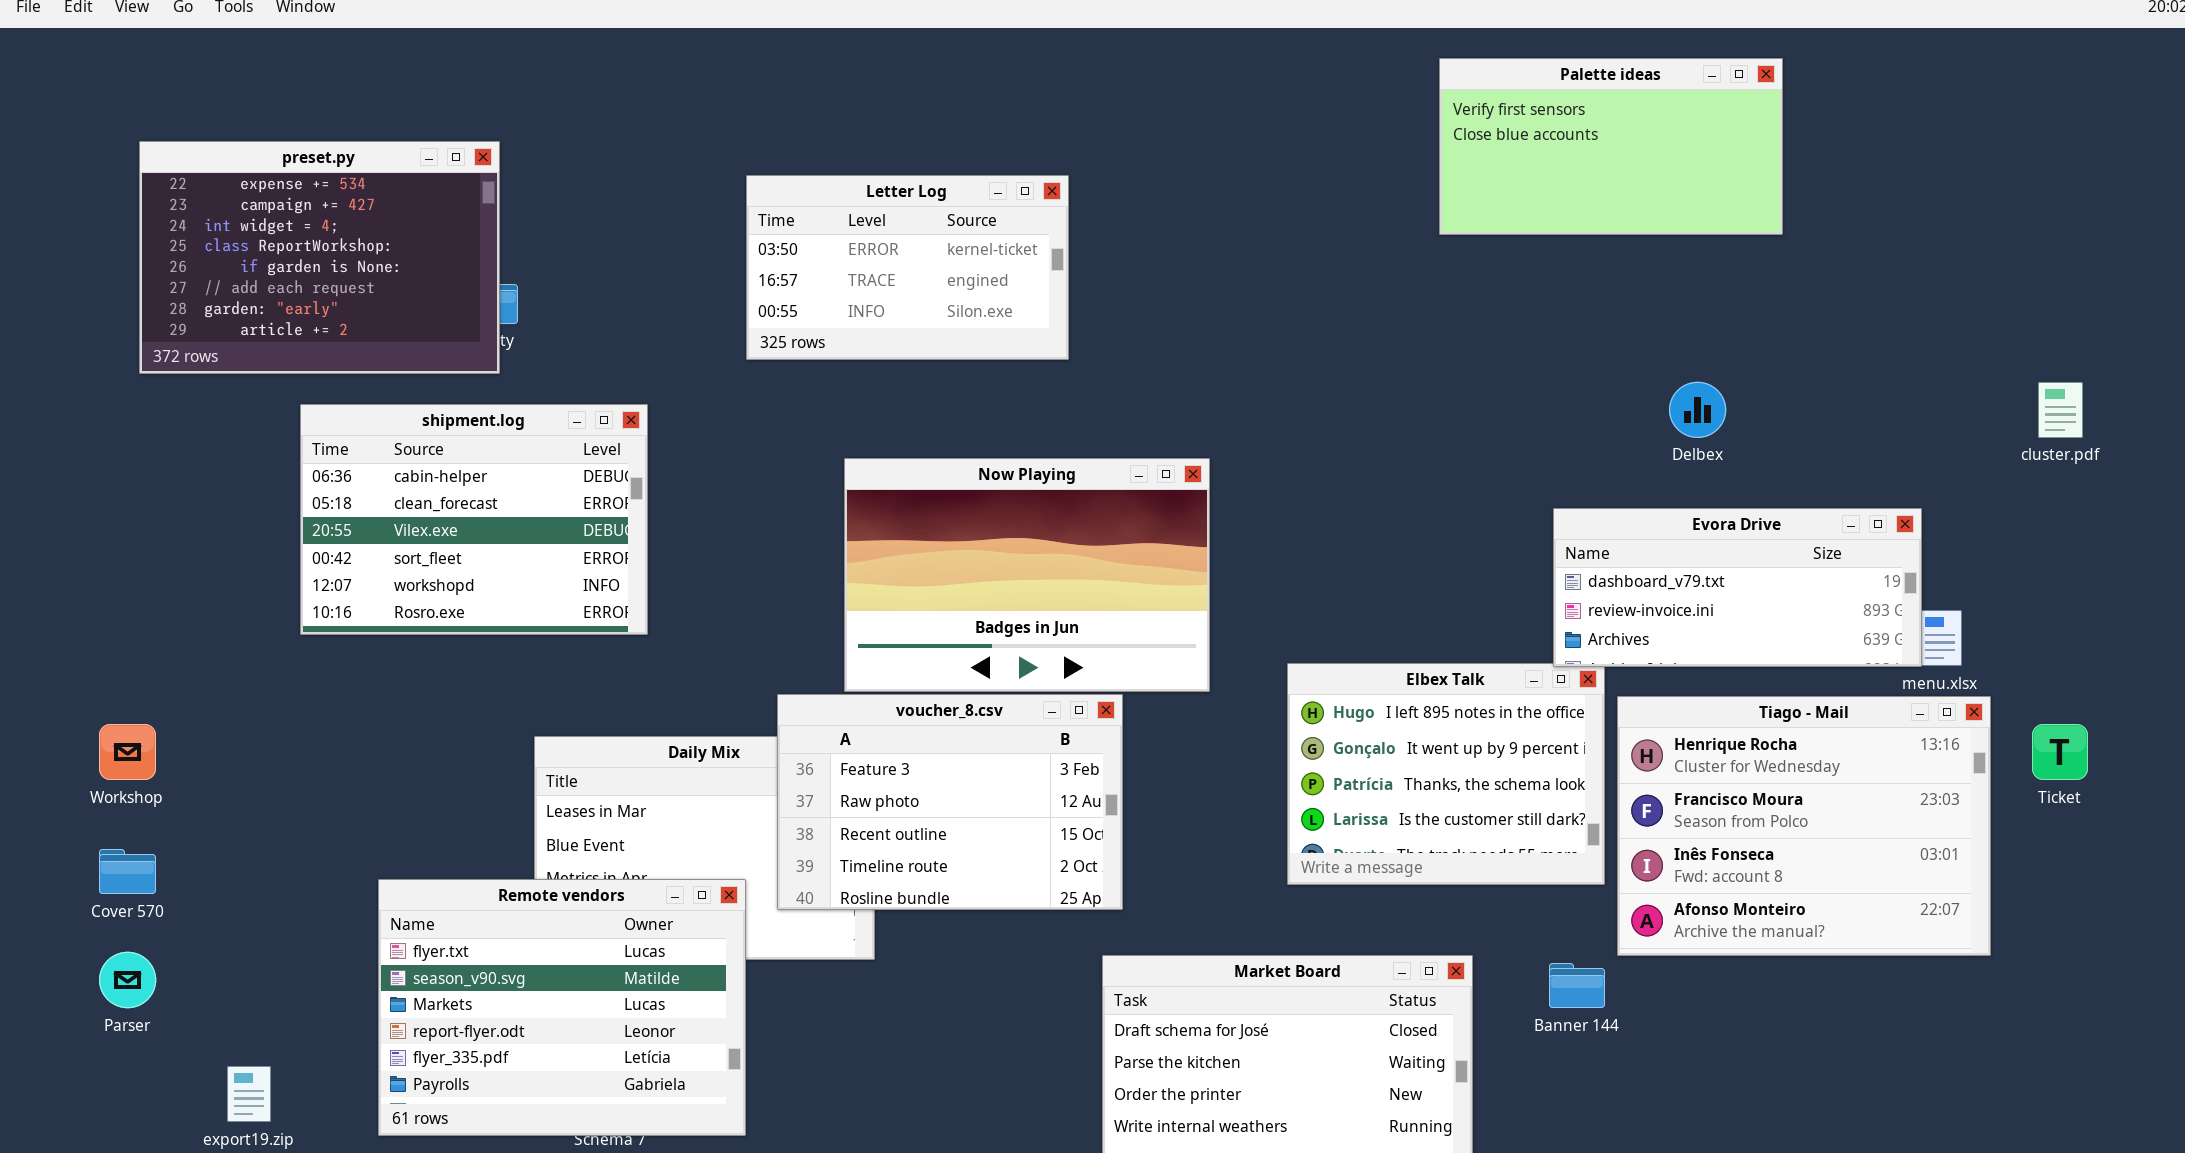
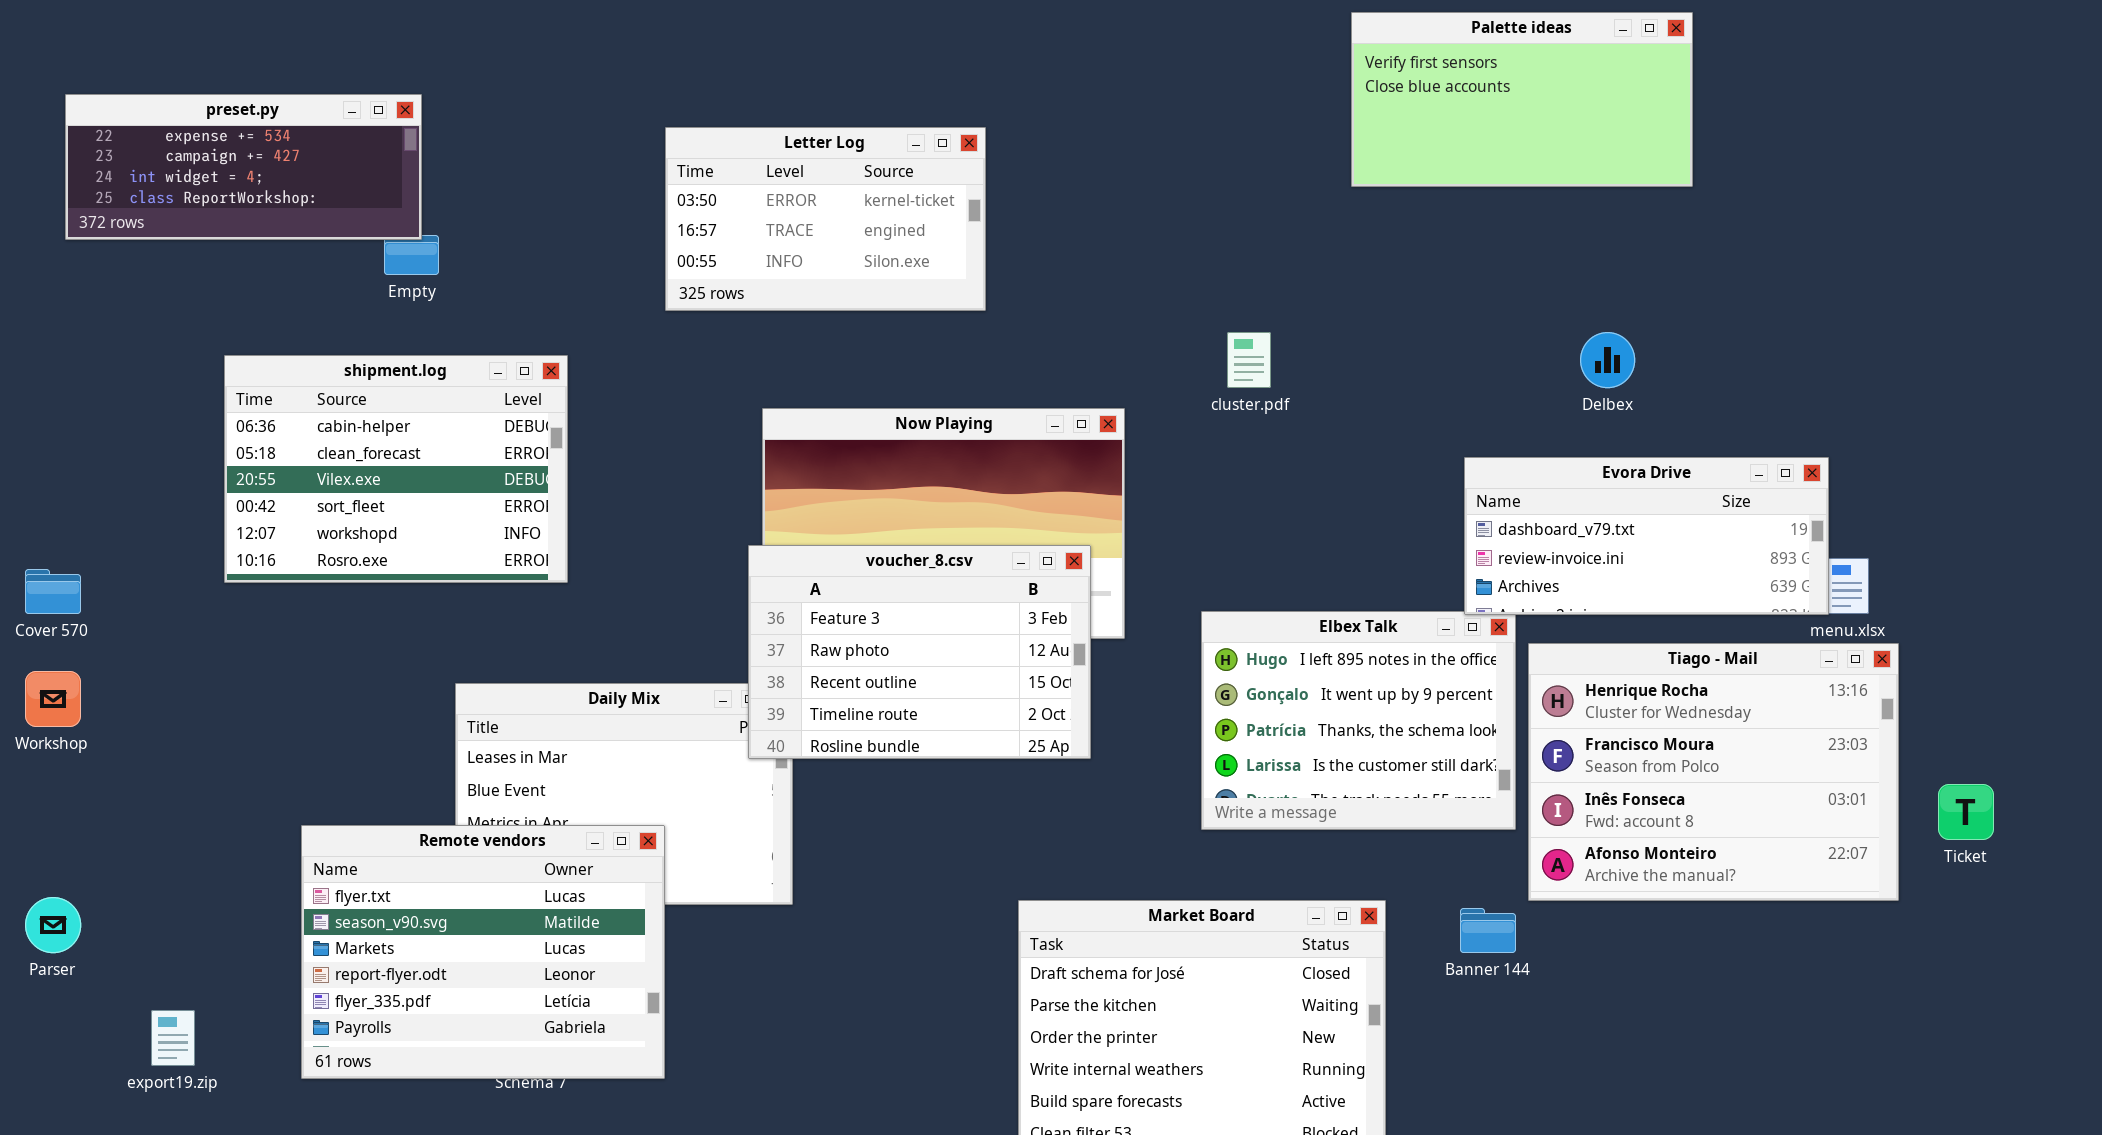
preset.py: [139,141,500,374] -> [65,94,422,240], resized
cluster.pdf: [2038,382,2083,438] -> [1227,332,1271,388], moved
voucher_8.csv: [777,694,1123,910] -> [748,545,1091,759], moved
Ticket: [2032,724,2088,780] -> [1938,784,1994,840], moved
Cover 570: [99,849,156,894] -> [25,569,81,614], moved

